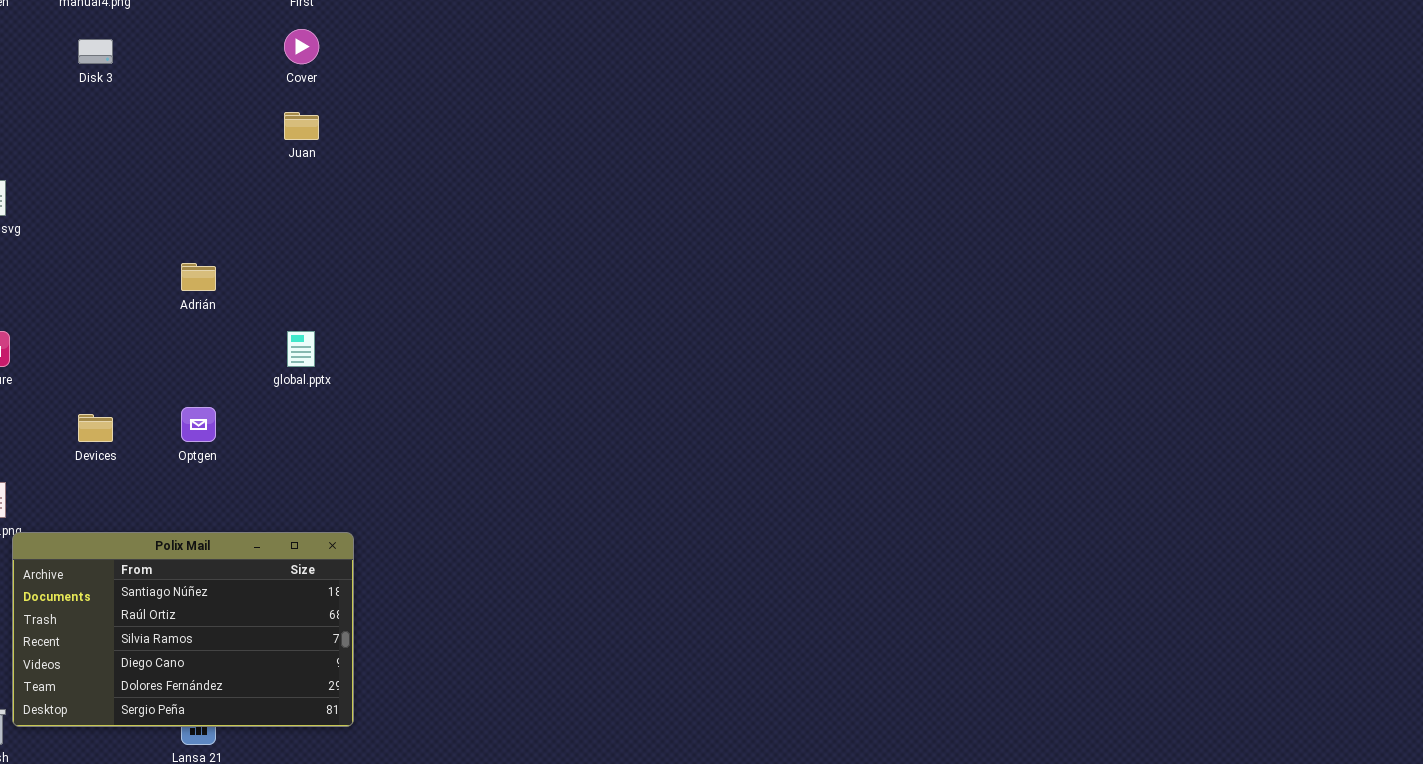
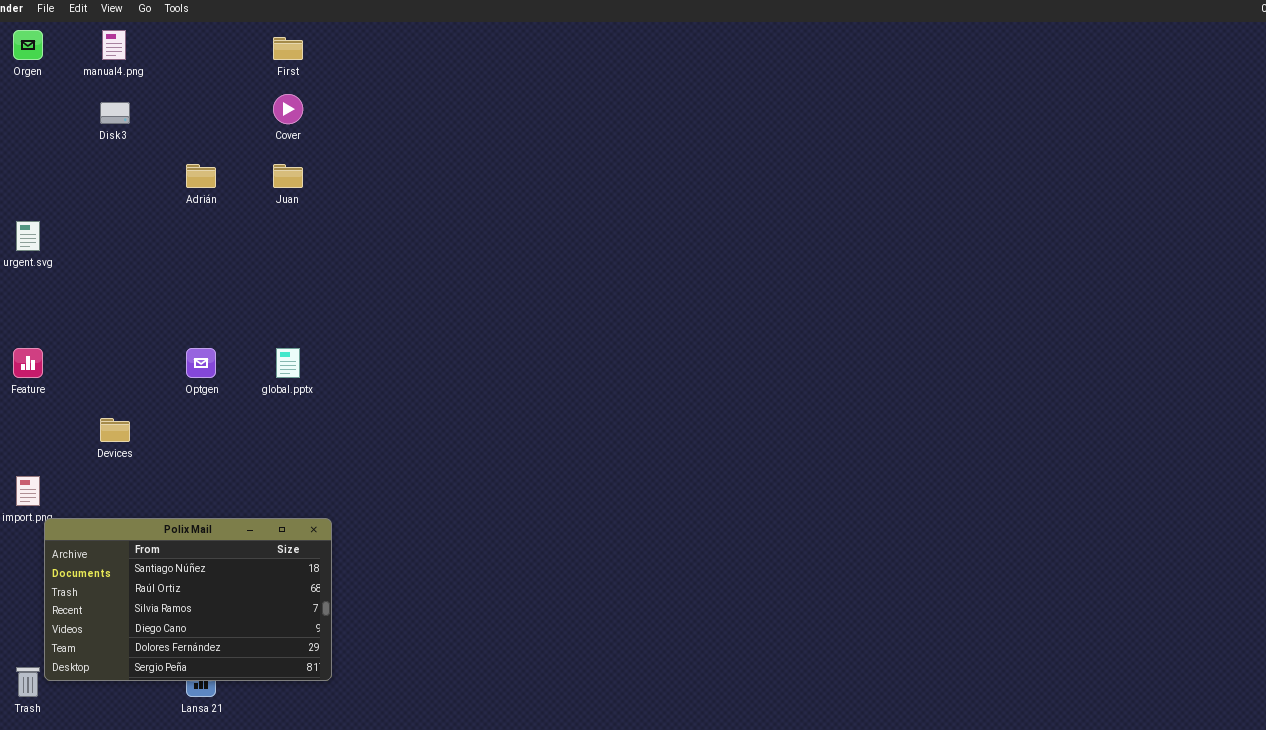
Adrián: [181,263,216,291] -> [186,164,216,188], moved
Optgen: [181,407,216,442] -> [186,348,216,378], moved

